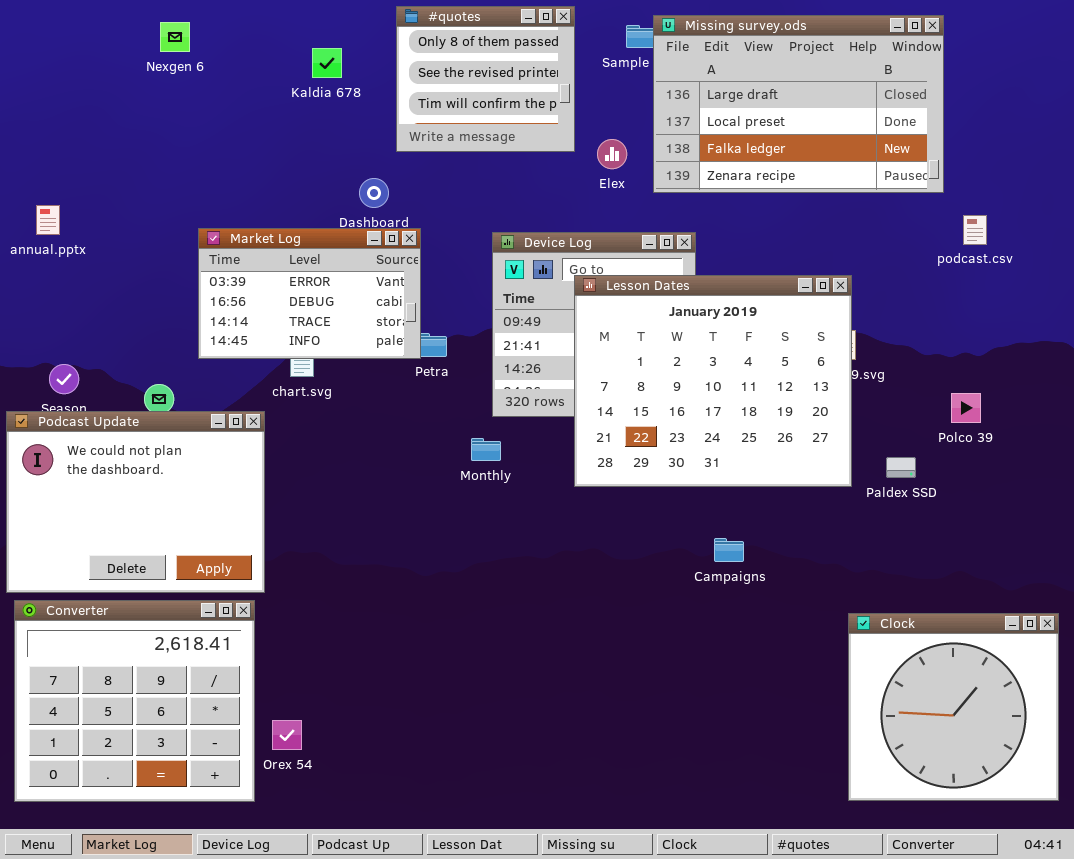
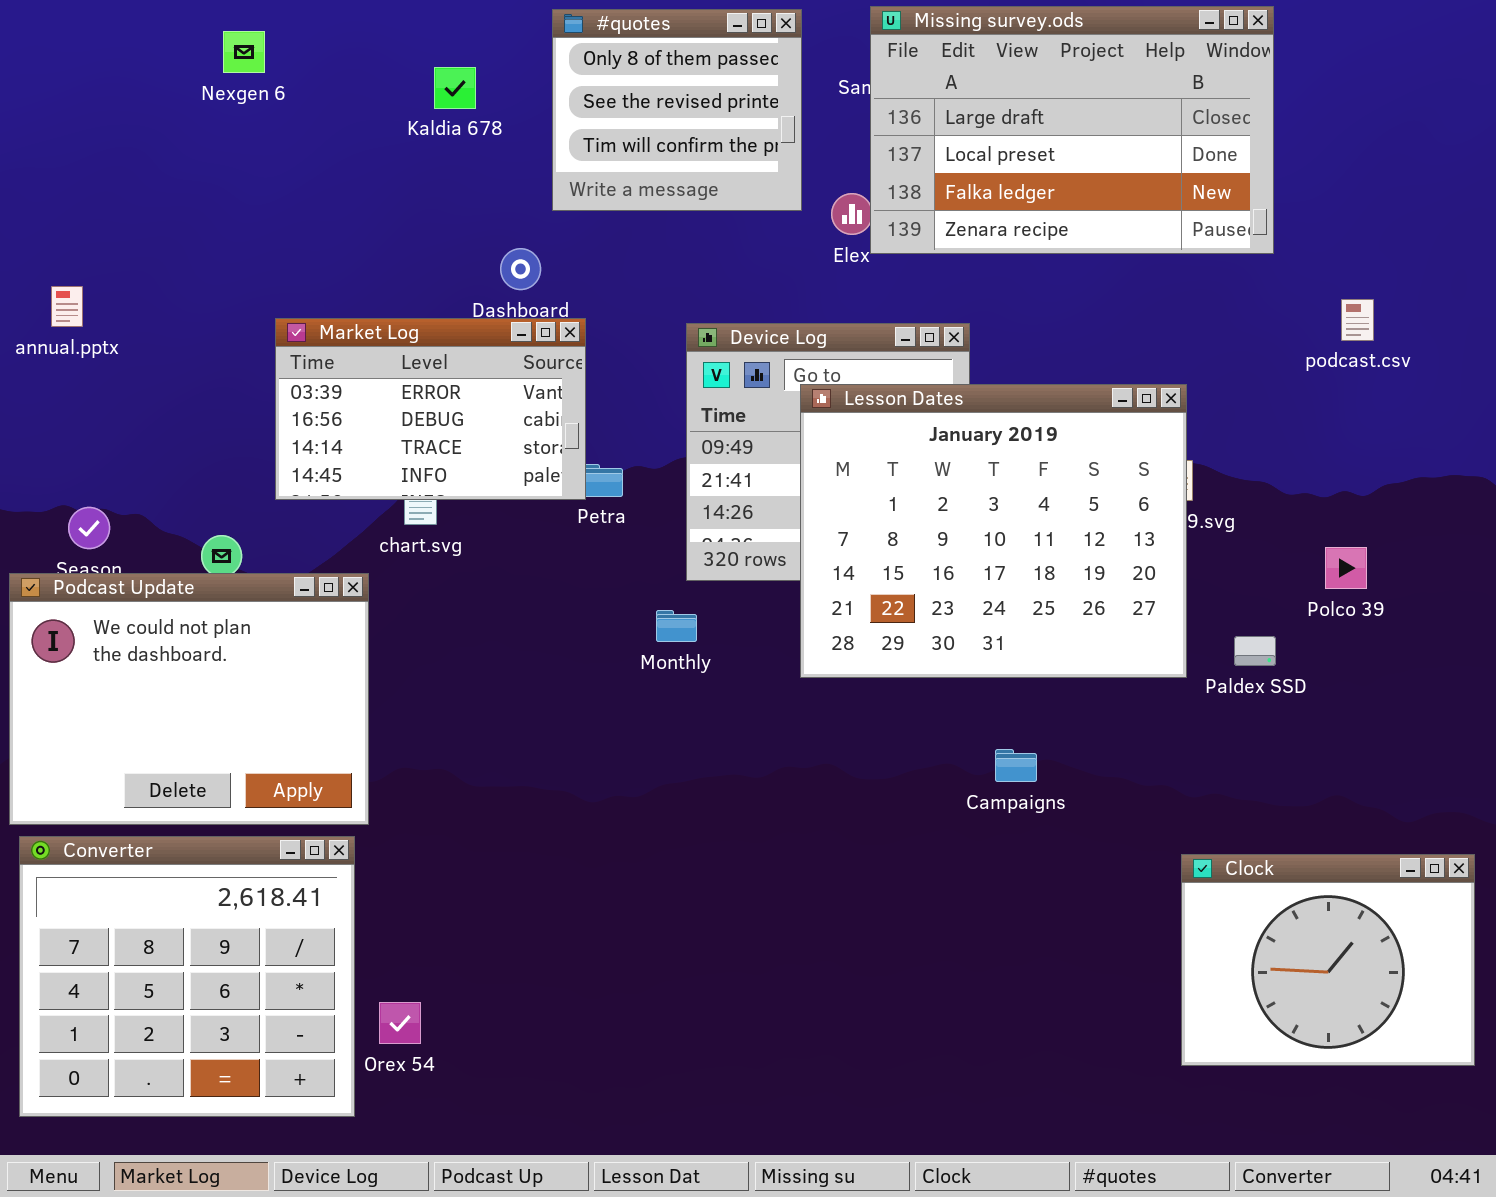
Missing survey.ods: [653,15,944,193] -> [870,6,1274,254], moved
Clock: [848,613,1059,801] -> [1181,854,1475,1066], resized

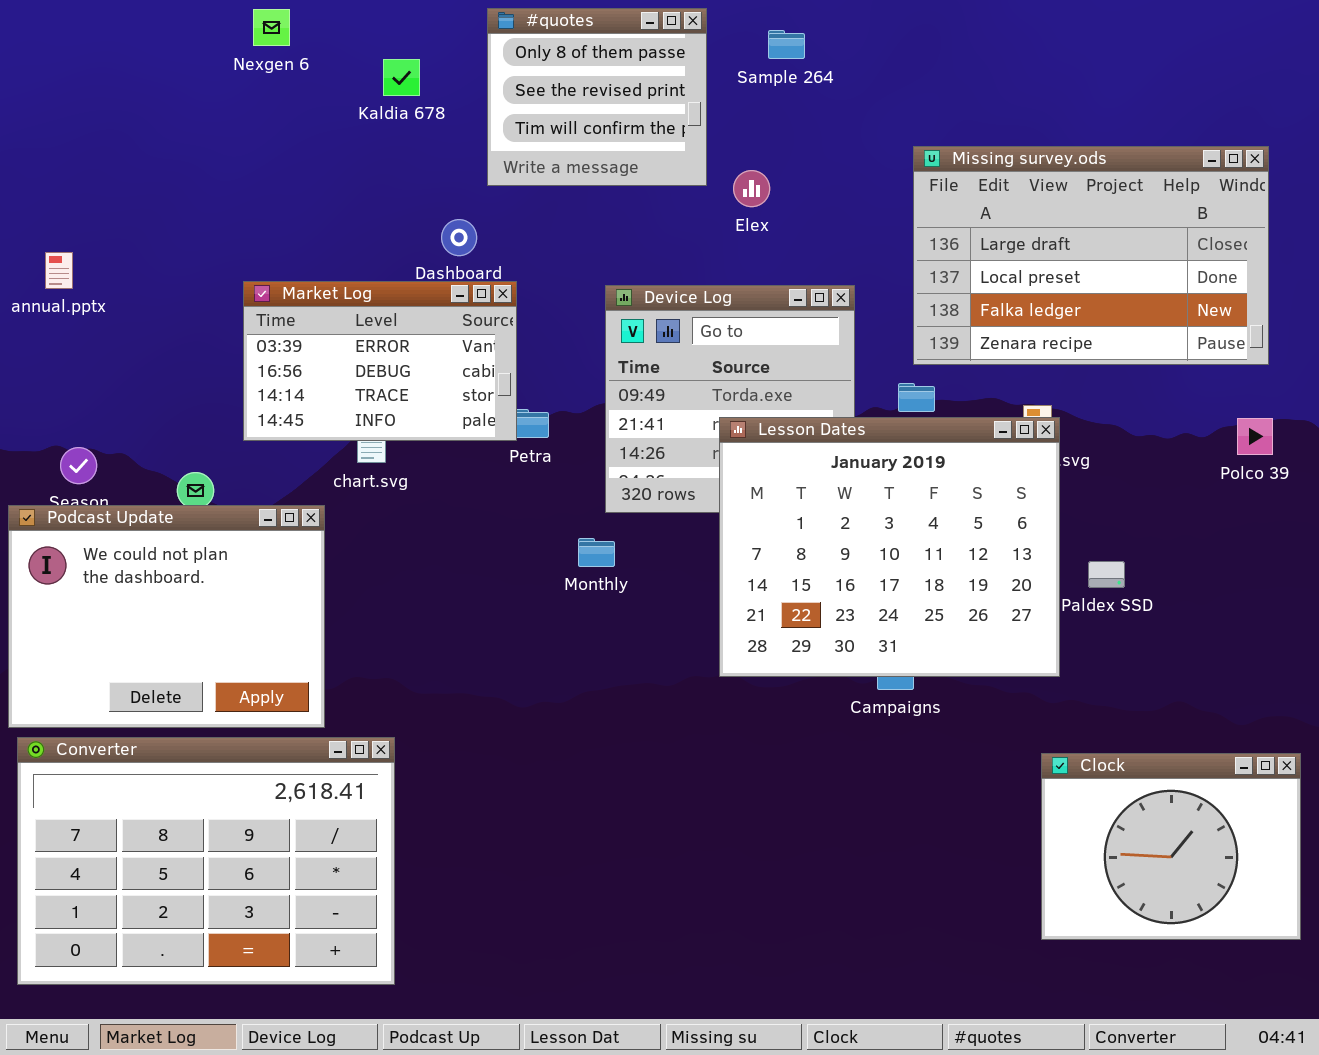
Missing survey.ods: [870,6,1274,254] -> [913,146,1269,365], moved
Nexgen 6: [223,31,265,73] -> [253,9,290,46], moved
Lesson Dates: [800,384,1187,678] -> [719,417,1060,677], moved
Polco 39: [1325,547,1367,589] -> [1237,418,1273,455], moved
Converter: [19,836,355,1117] -> [17,737,395,985], resized

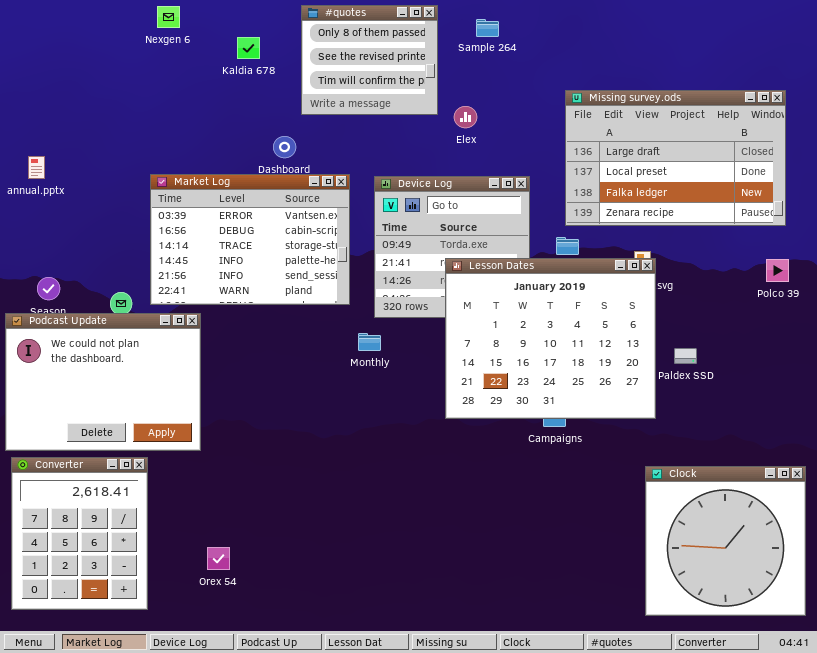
Market Log: [243,281,517,441] -> [150,174,350,305], resized
Converter: [17,737,395,985] -> [11,457,148,610], resized
Clock: [1041,753,1301,940] -> [645,466,806,616], resized

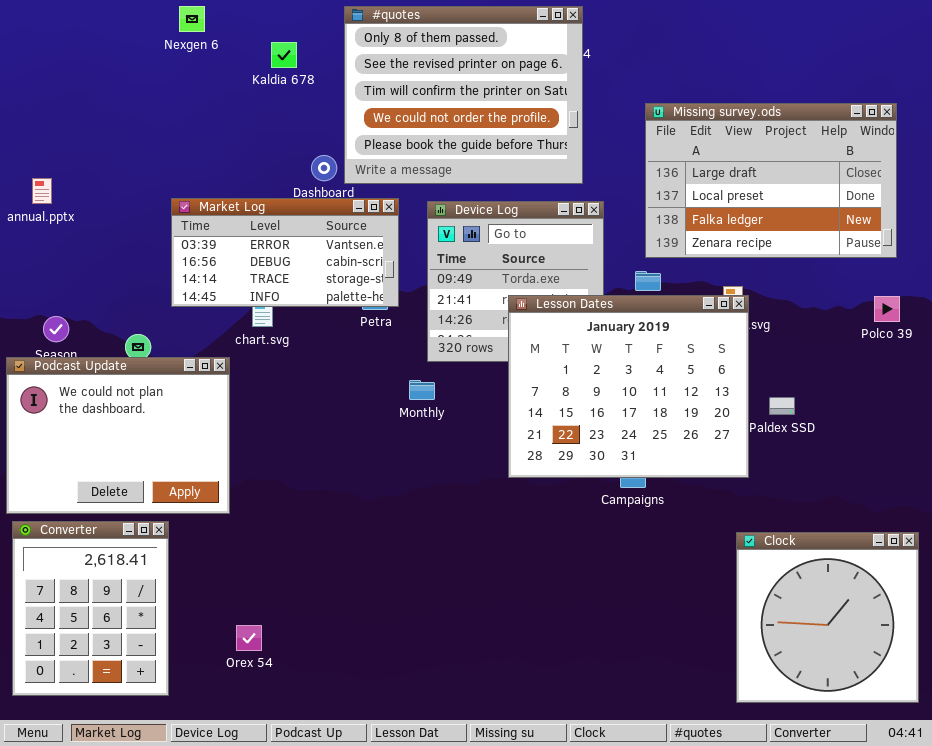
#quotes: [301,5,438,115] -> [344,6,583,184], resized
Market Log: [150,174,350,305] -> [171,198,399,307], resized

